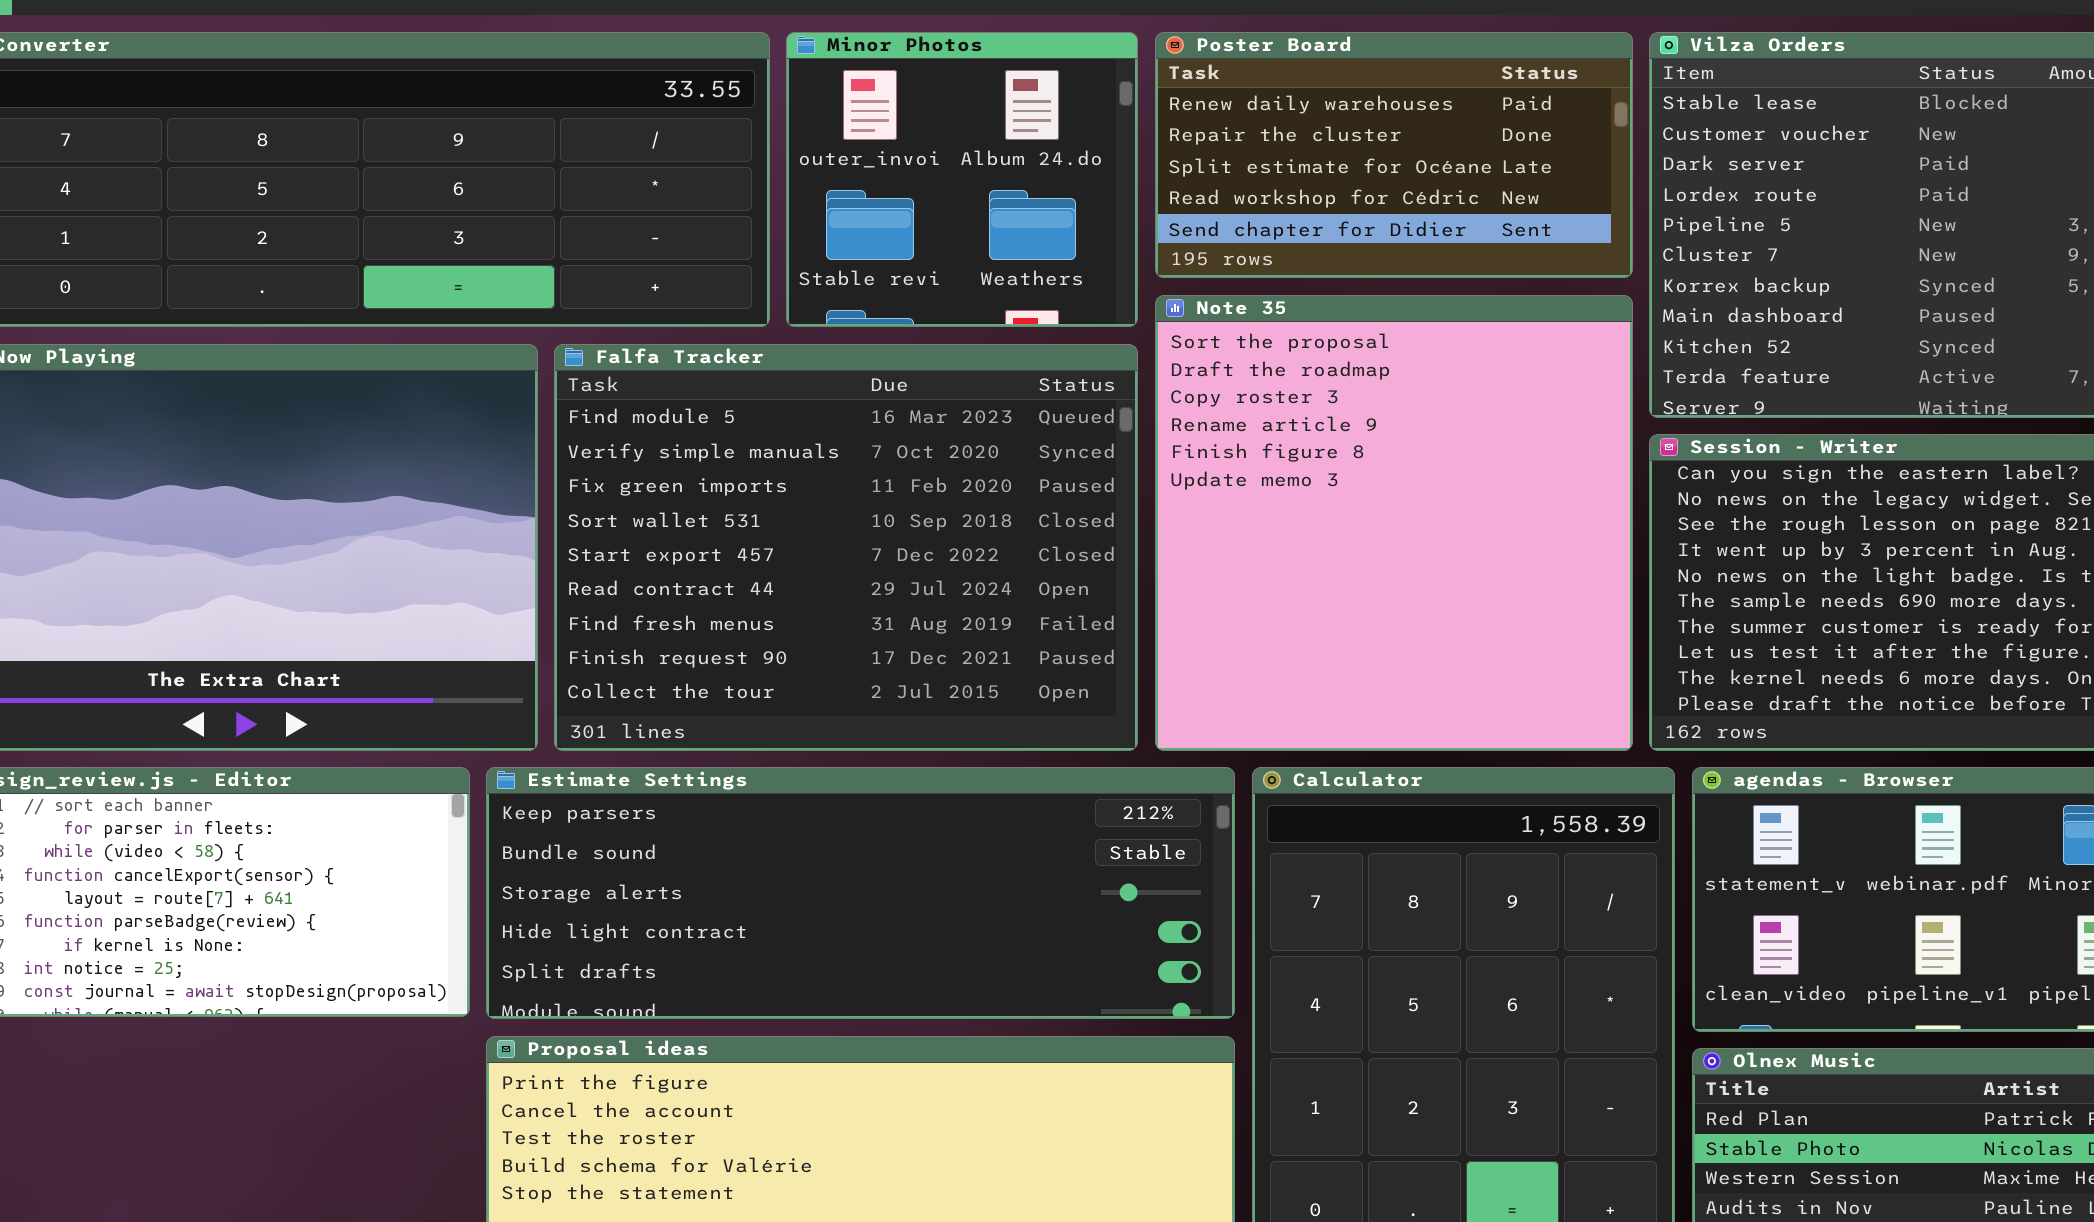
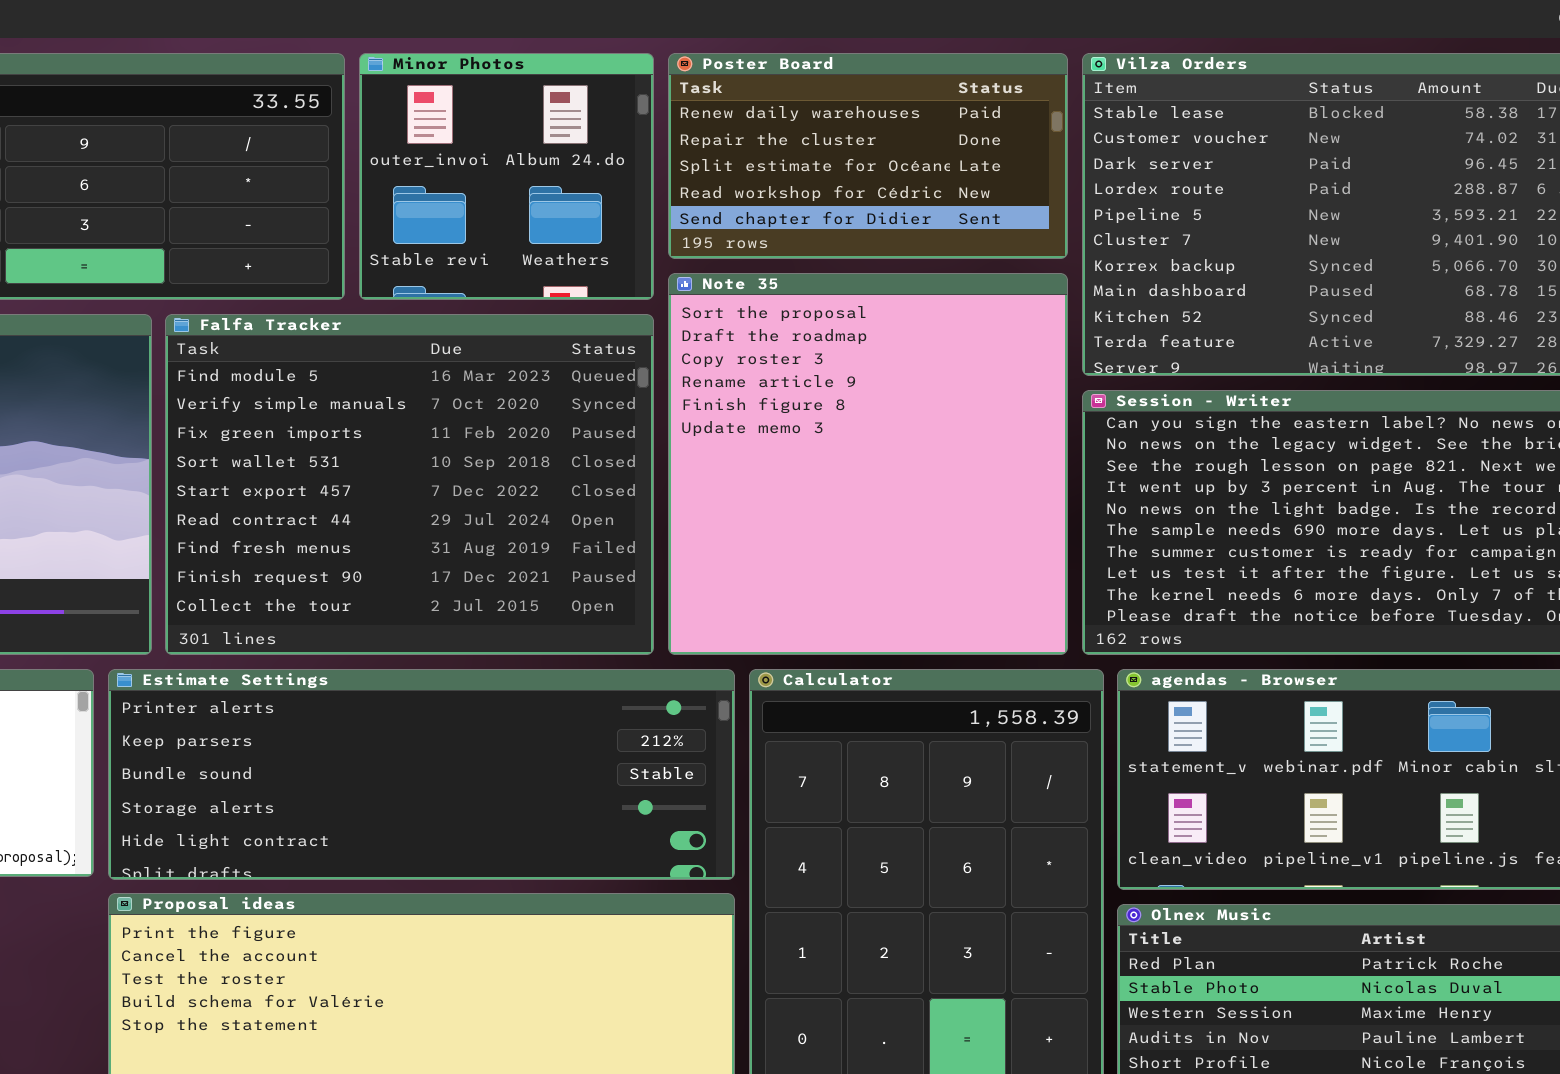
Estimate Settings: [486,767,1235,1019] -> [108,669,735,880], scrolled up 1 row

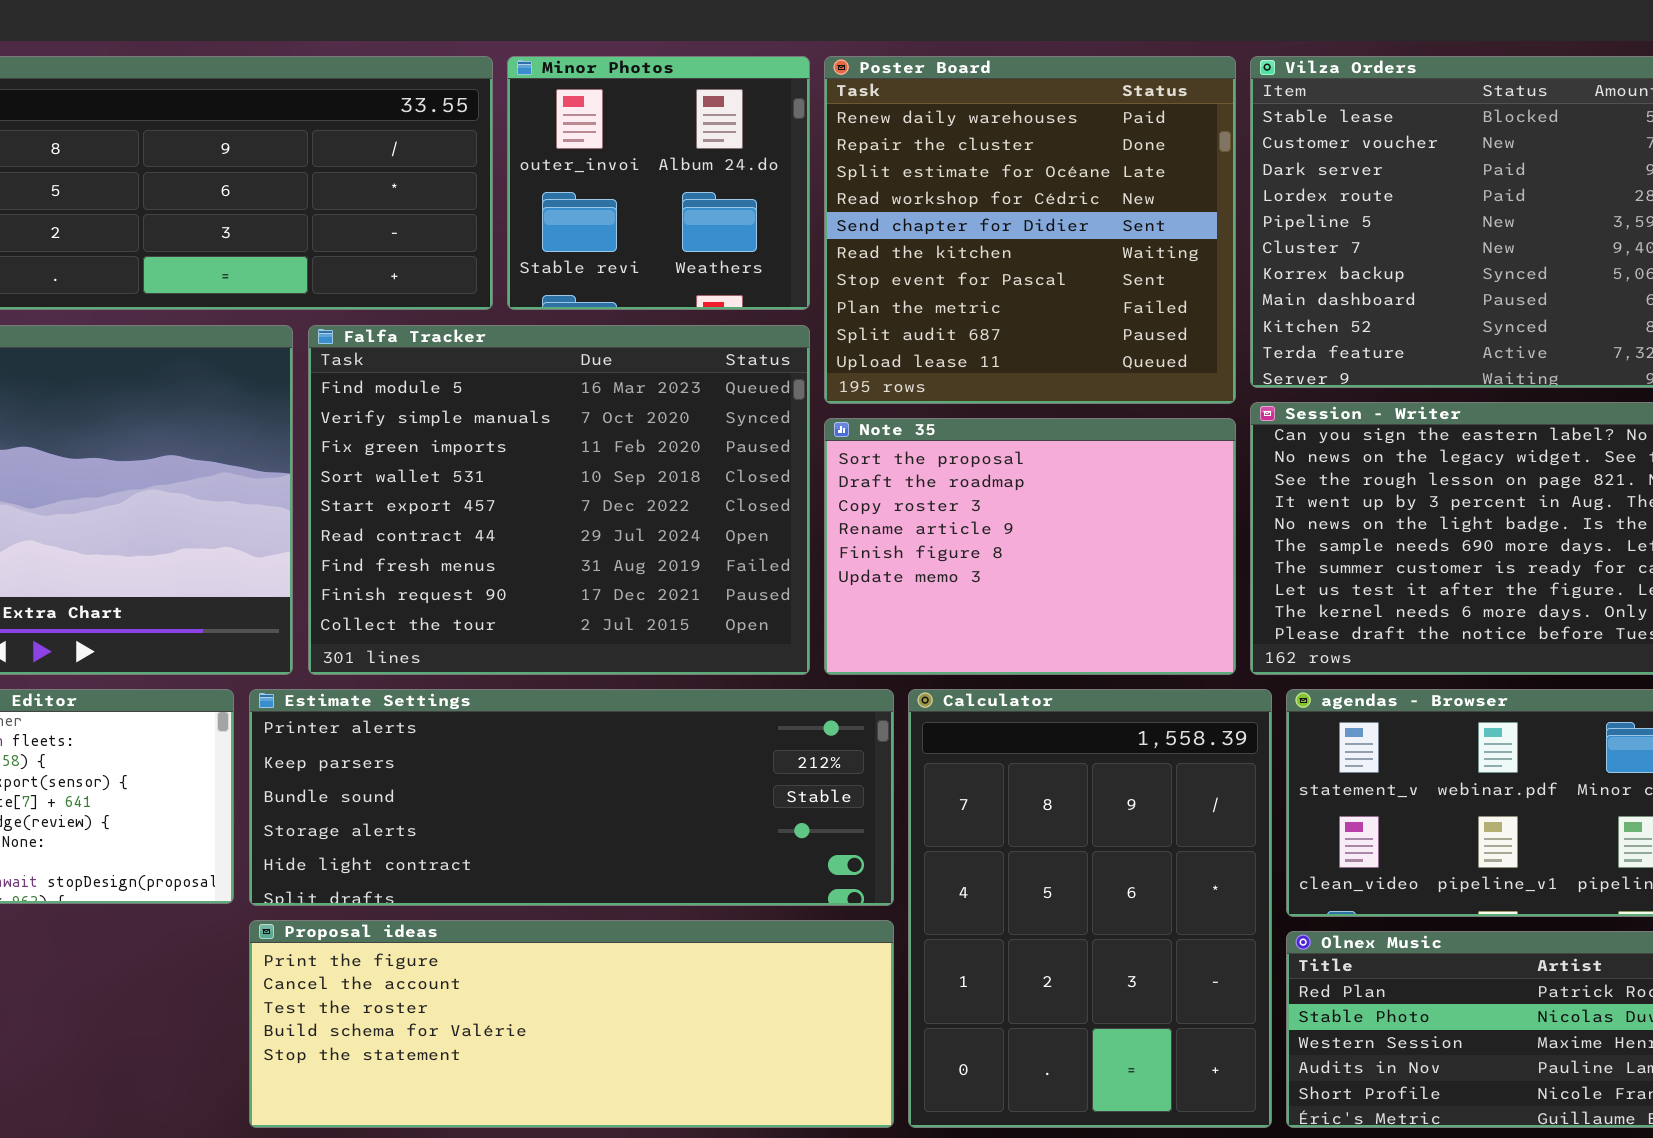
Poster Board: [668,53,1068,259] -> [824,56,1236,404], resized
Note 35: [668,273,1068,655] -> [824,418,1236,675], resized

